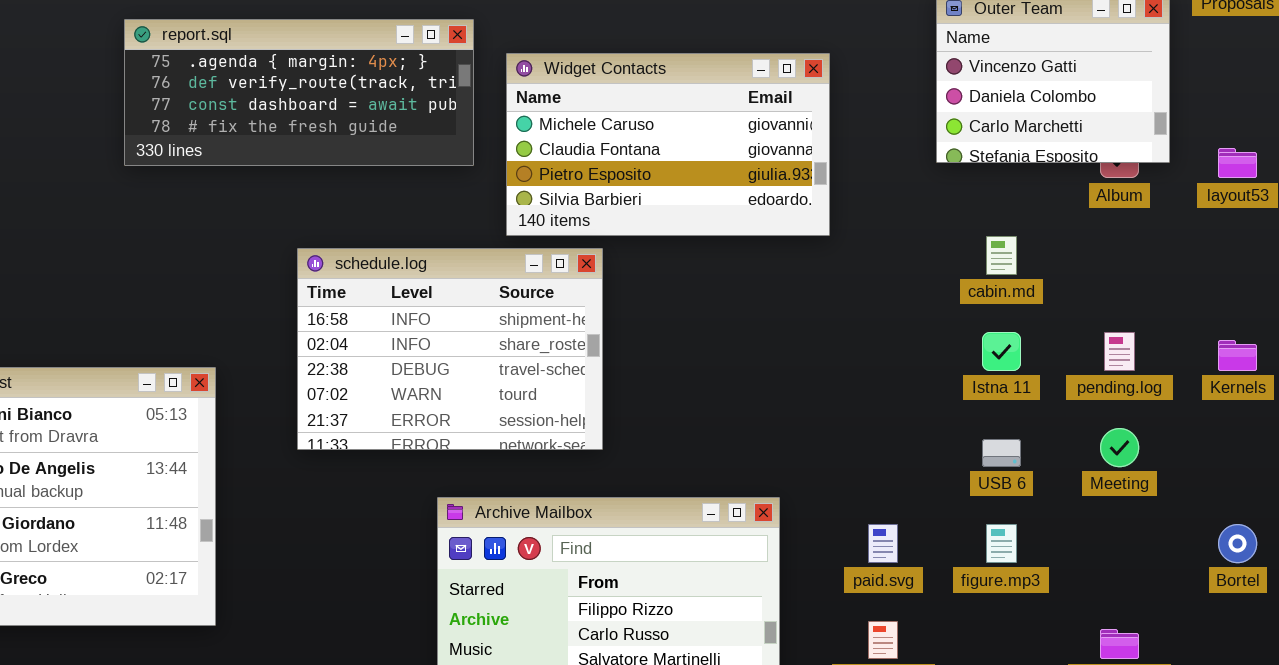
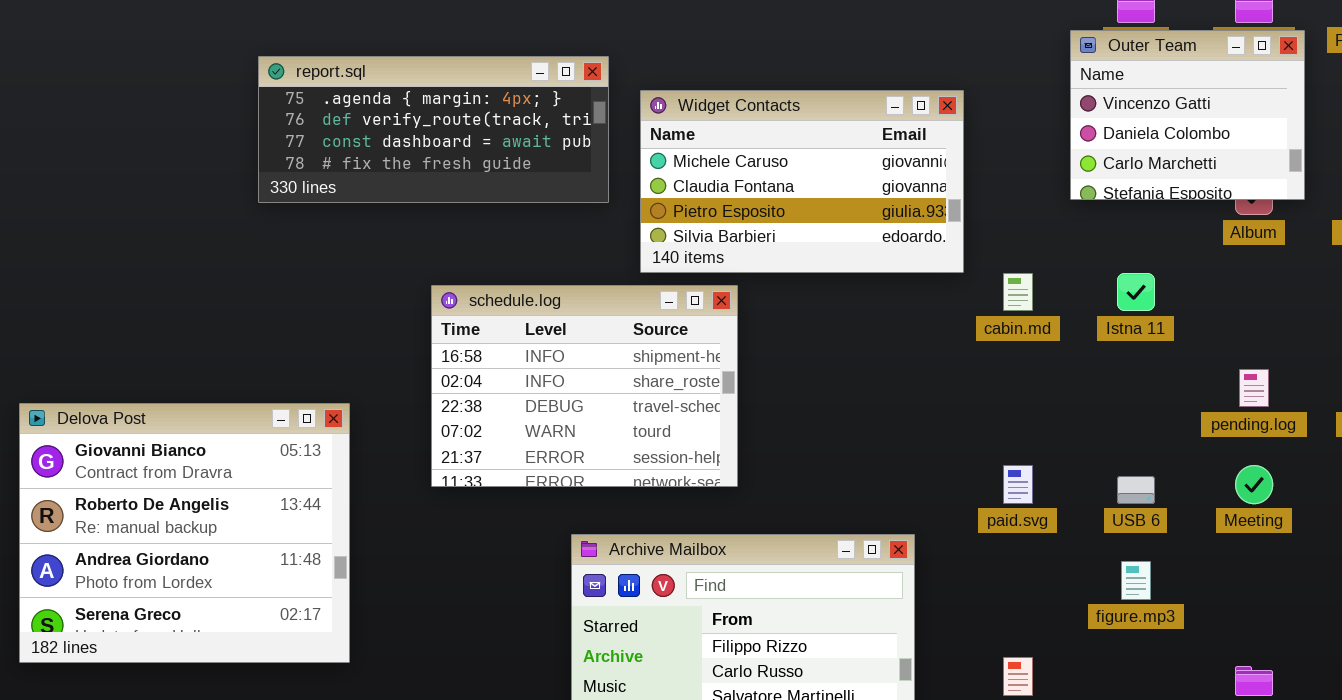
cabin.md: [986,236,1017,275] -> [1003,273,1033,311], moved
Istna 11: [982,332,1021,371] -> [1117,273,1155,311], moved
paid.svg: [868,524,898,563] -> [1003,465,1033,504], moved

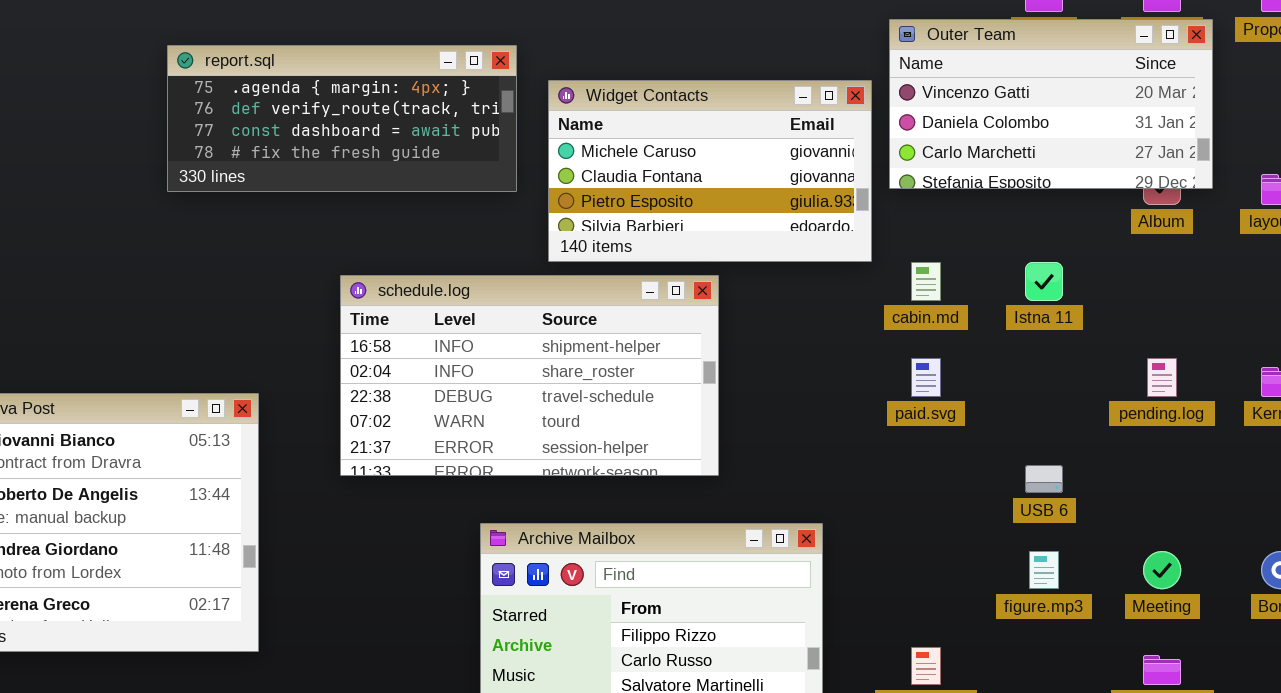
Outer Team: [1070,30,1305,200] -> [889,19,1213,189], resized
schedule.log: [431,285,738,487] -> [340,275,719,476], resized
paid.svg: [1003,465,1033,504] -> [911,358,941,397], moved
Meeting: [1235,465,1273,504] -> [1143,551,1181,589], moved

